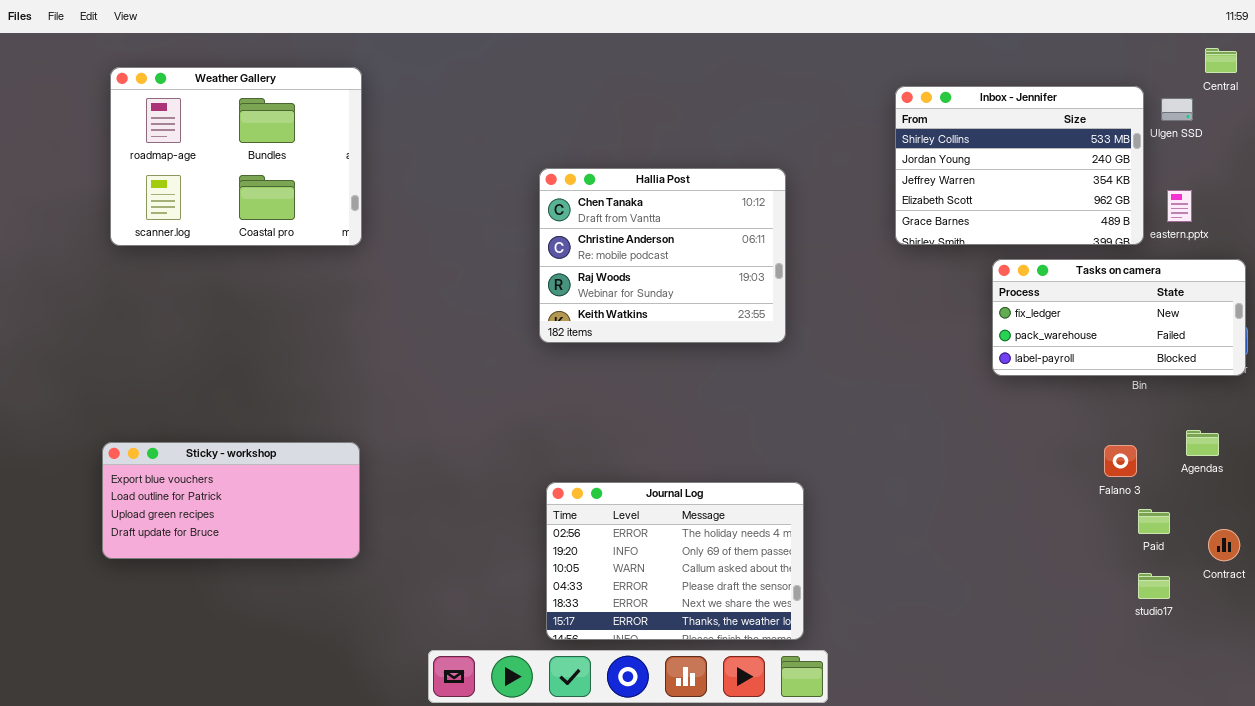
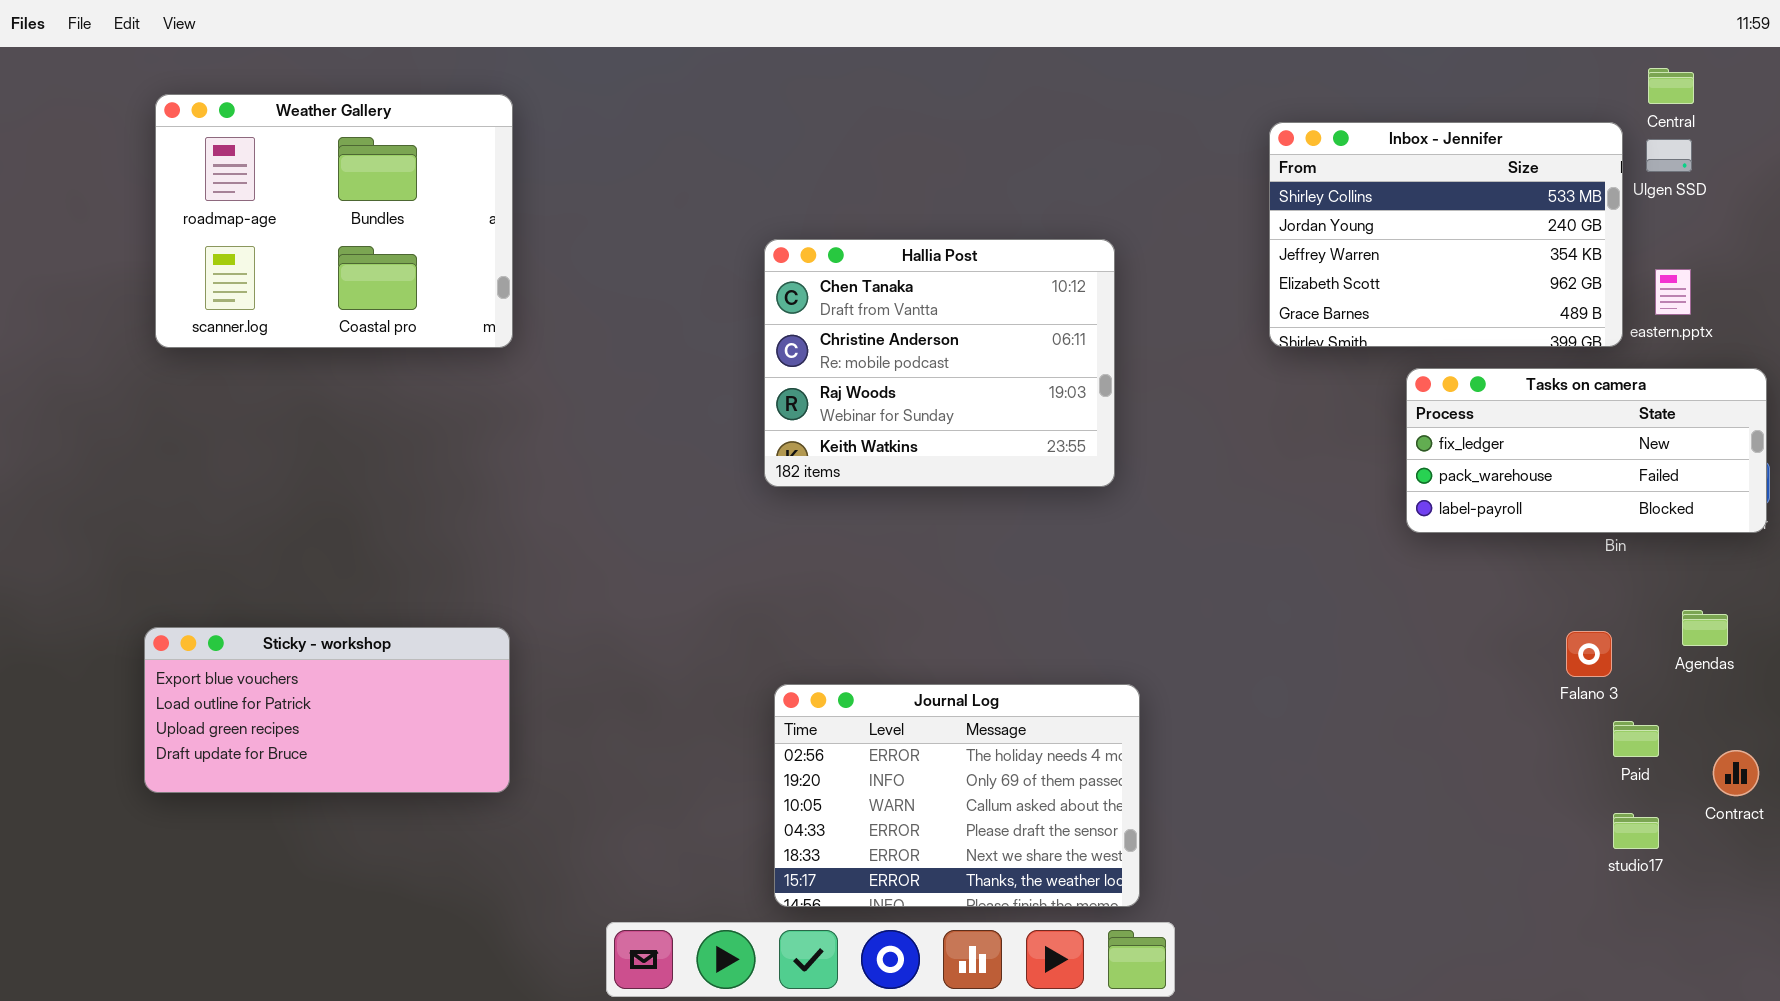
Central: [1205,48,1237,73] -> [1648,68,1694,104], moved

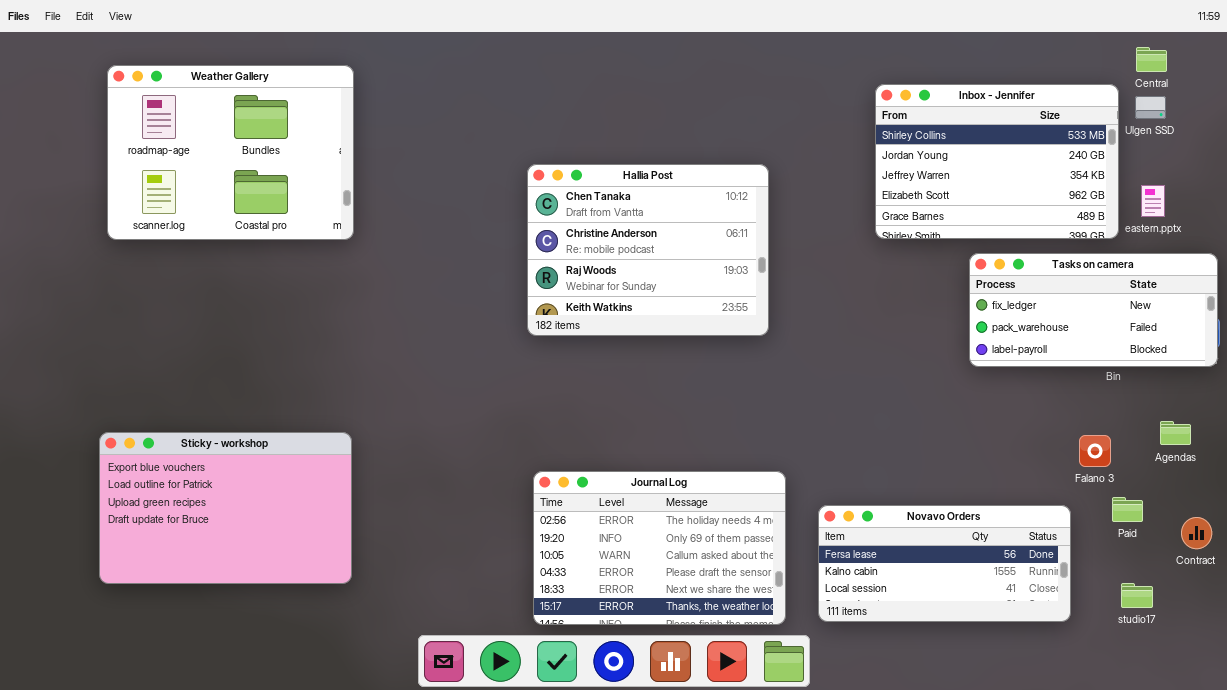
Sticky - workshop: [144,627,510,793] -> [99,432,352,584], resized
Novavo Orders: none -> [818,505,1071,622], opened
studio17: [1613,813,1659,849] -> [1121,583,1153,608], moved

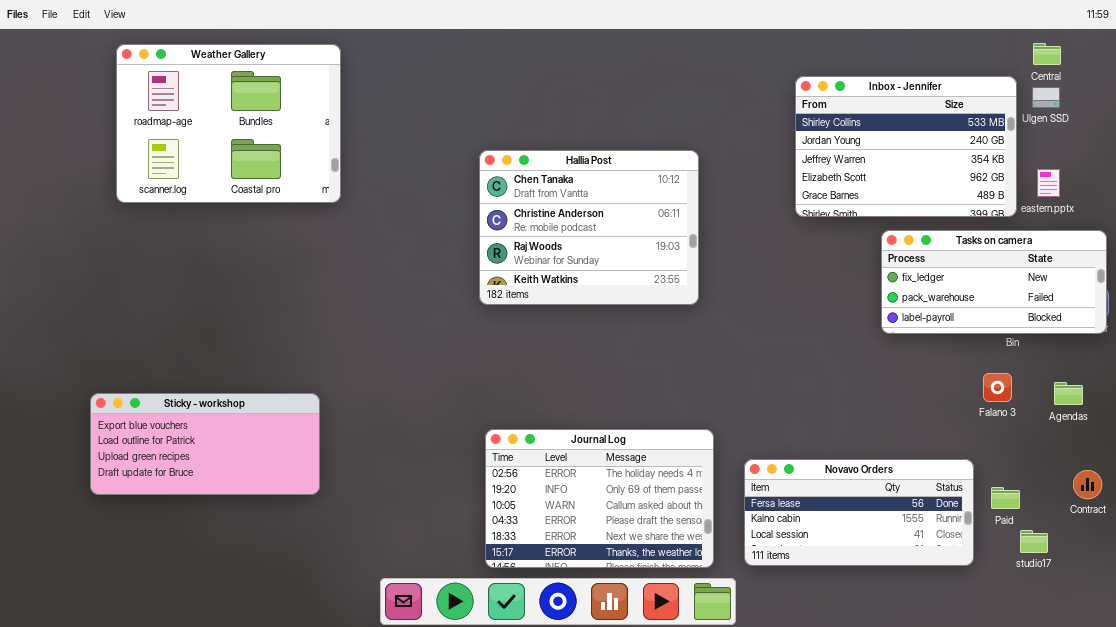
Weather Gallery: [107,65,354,240] -> [116,44,341,203], moved
Sticky - workshop: [99,432,352,584] -> [90,393,320,495], resized
Falano 3: [1079,435,1111,467] -> [983,373,1012,402], moved
Paid: [1112,497,1143,522] -> [991,487,1020,509], moved

